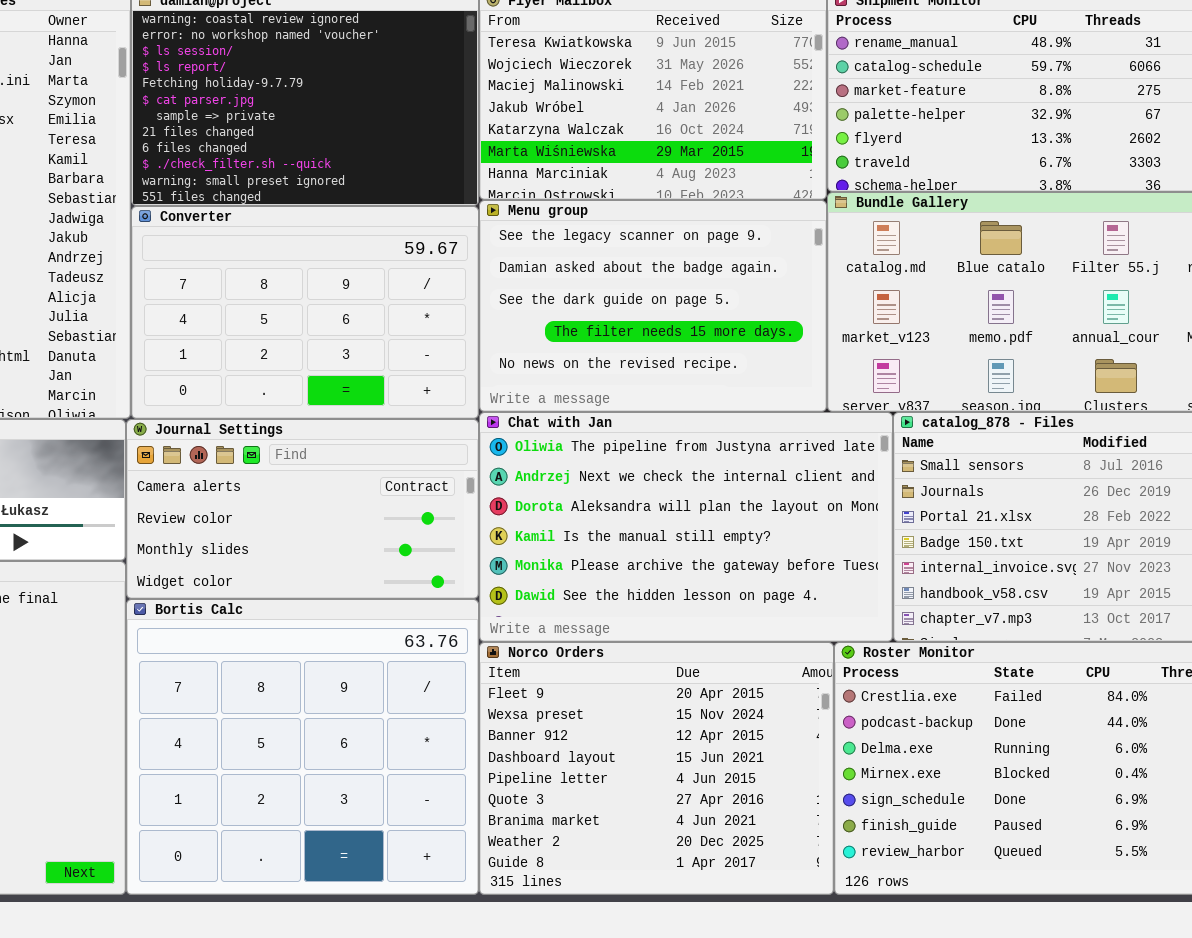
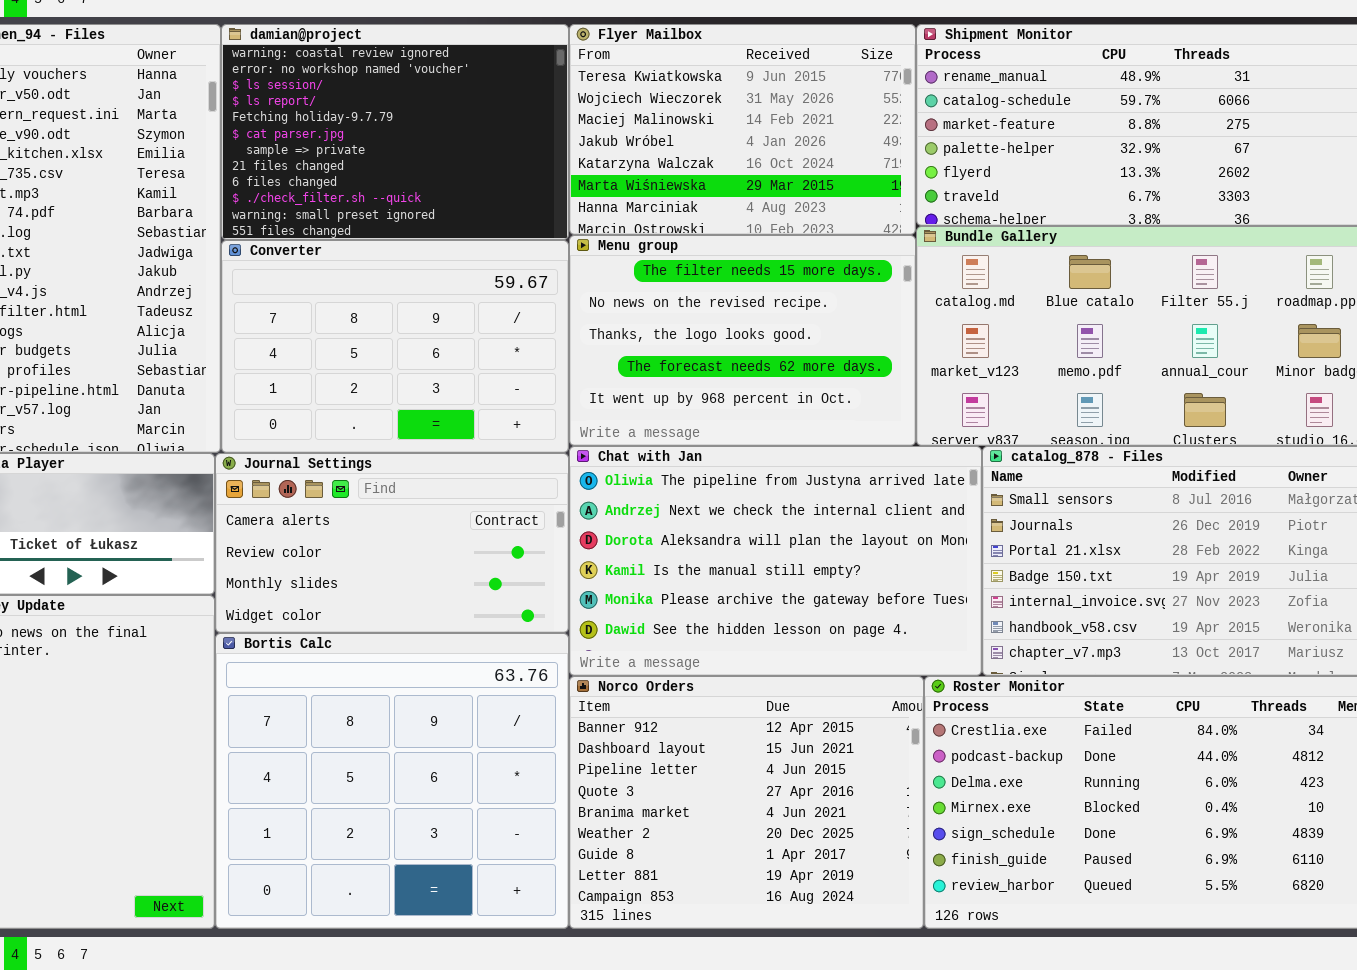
Menu group: [479,200,827,412] -> [569,235,916,446], scrolled down 3 rows
Norco Orders: [479,642,834,895] -> [569,676,924,929], scrolled down 2 rows

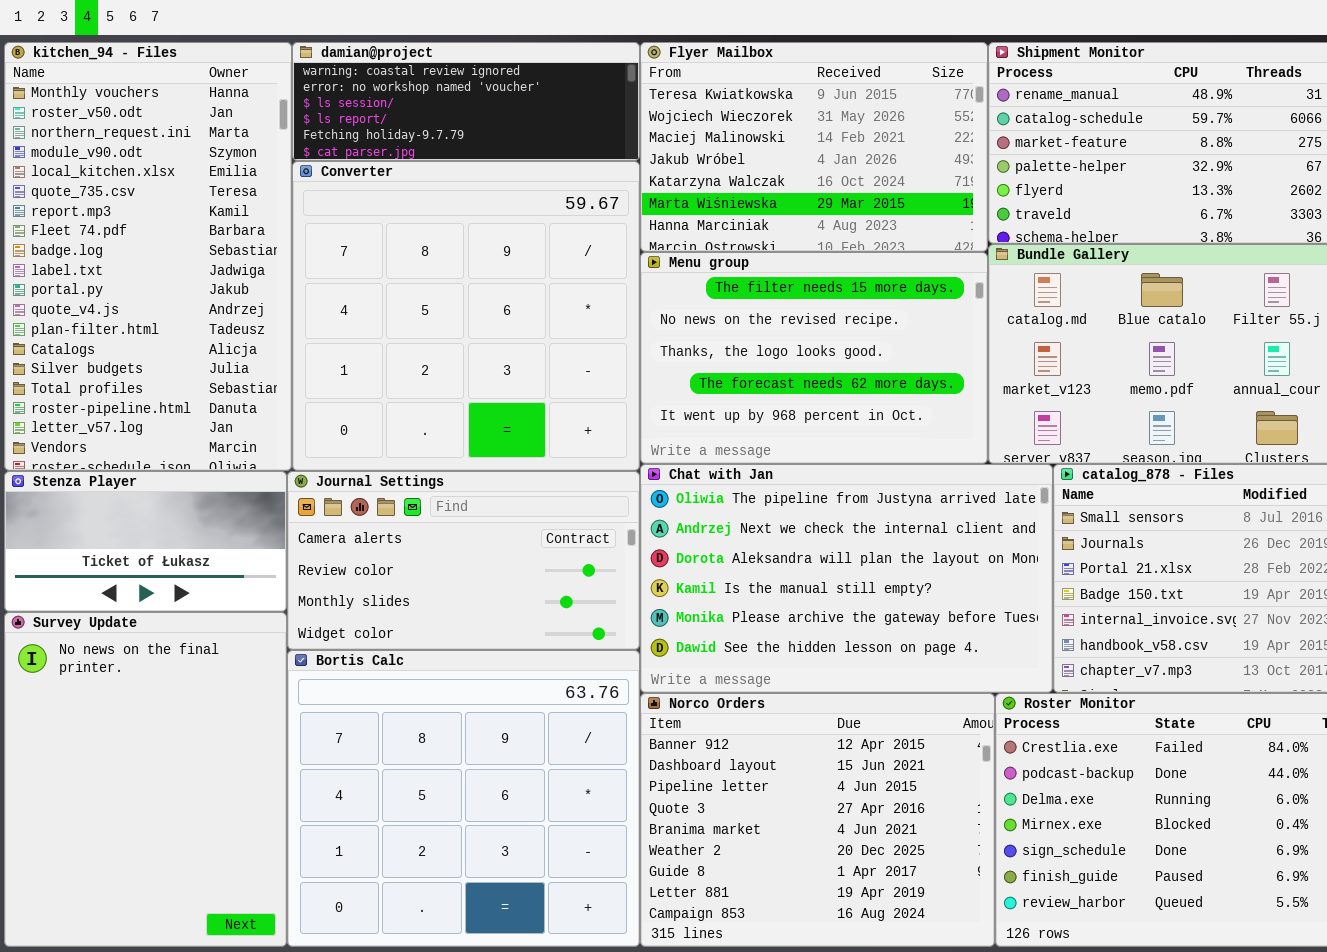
damian@project: [221,24,569,240] -> [292,42,640,161], resized
Converter: [221,240,569,453] -> [292,161,640,471], resized

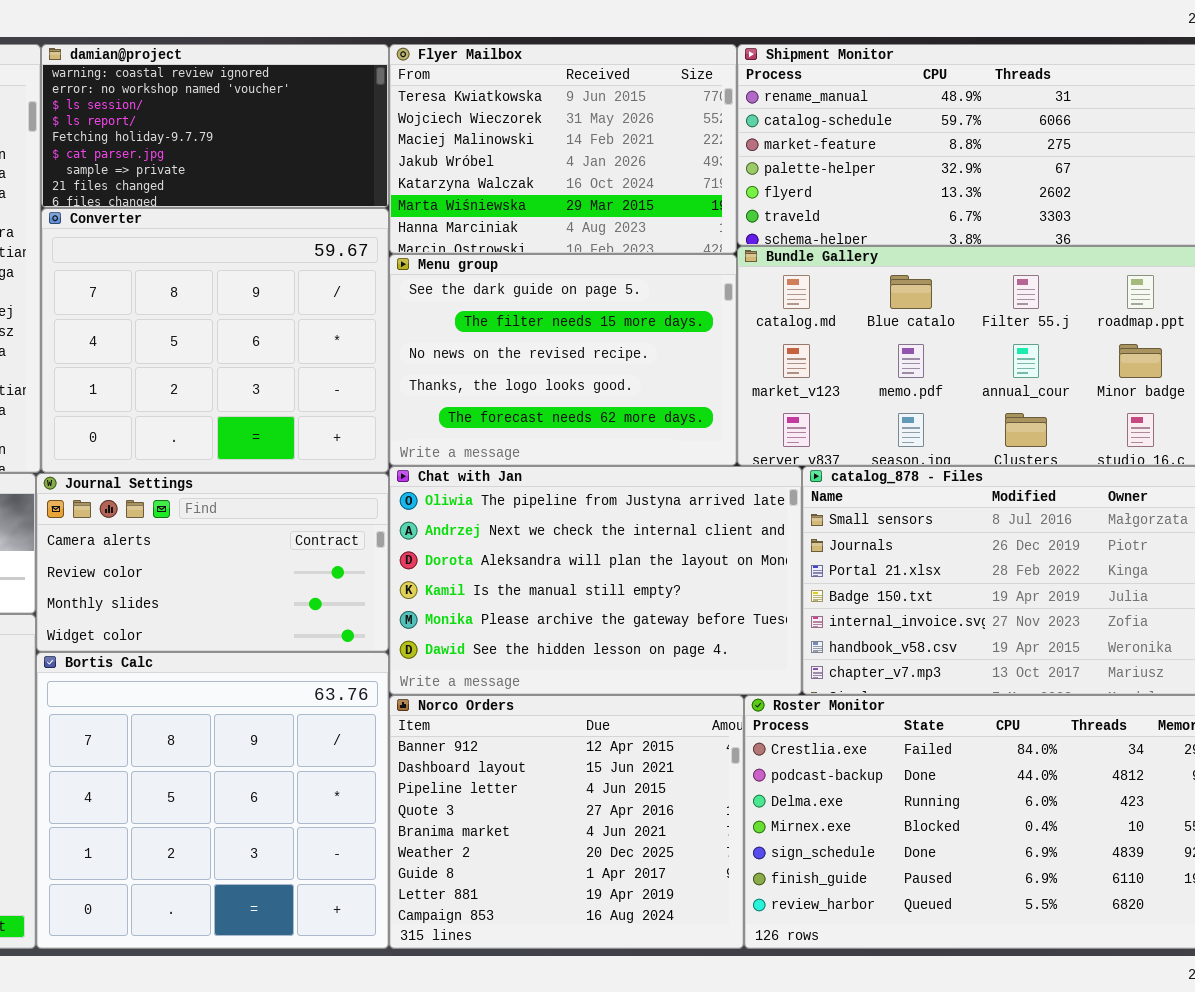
damian@project: [292,42,640,161] -> [41,44,389,208], resized
Converter: [292,161,640,471] -> [41,208,389,473], resized
Menu group: [640,252,988,464] -> [389,254,737,466], scrolled up 1 row

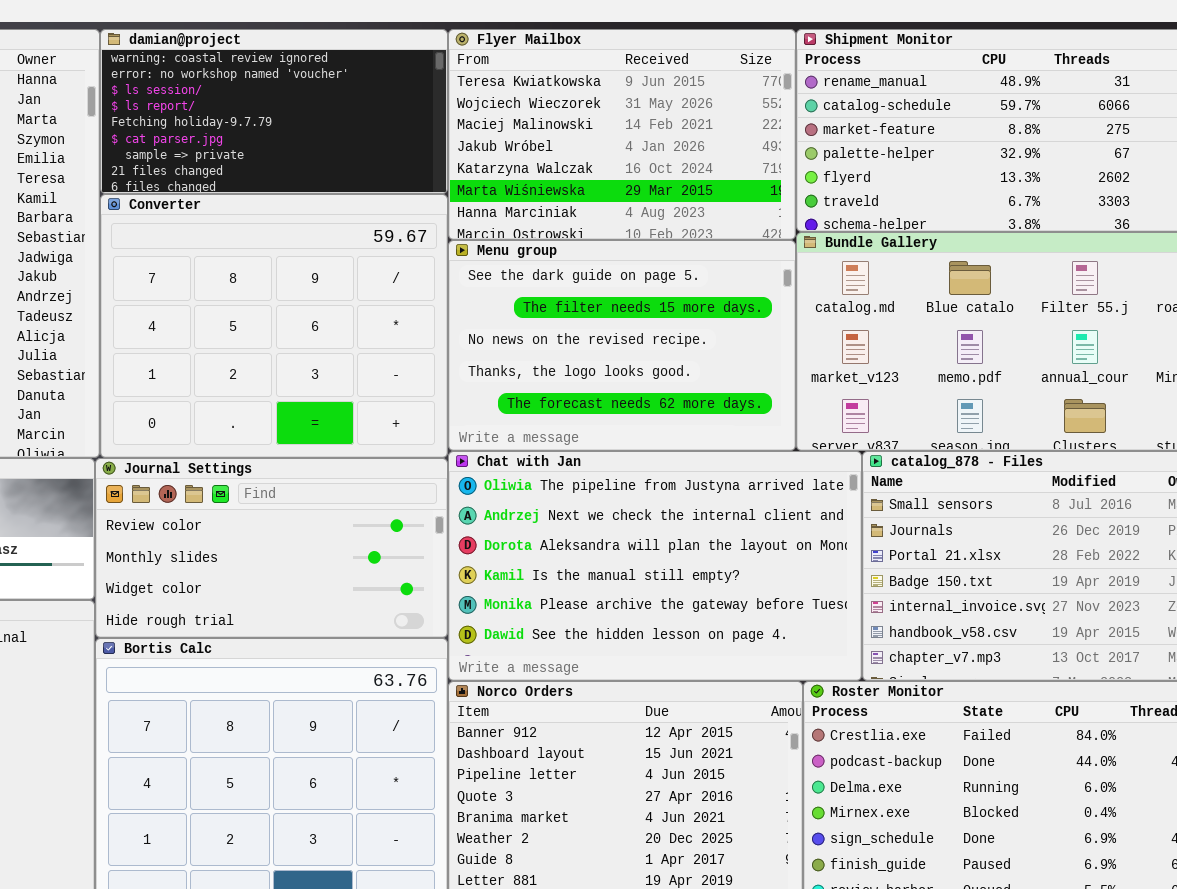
Journal Settings: [36,473,389,652] -> [95,458,448,638], scrolled down 1 row

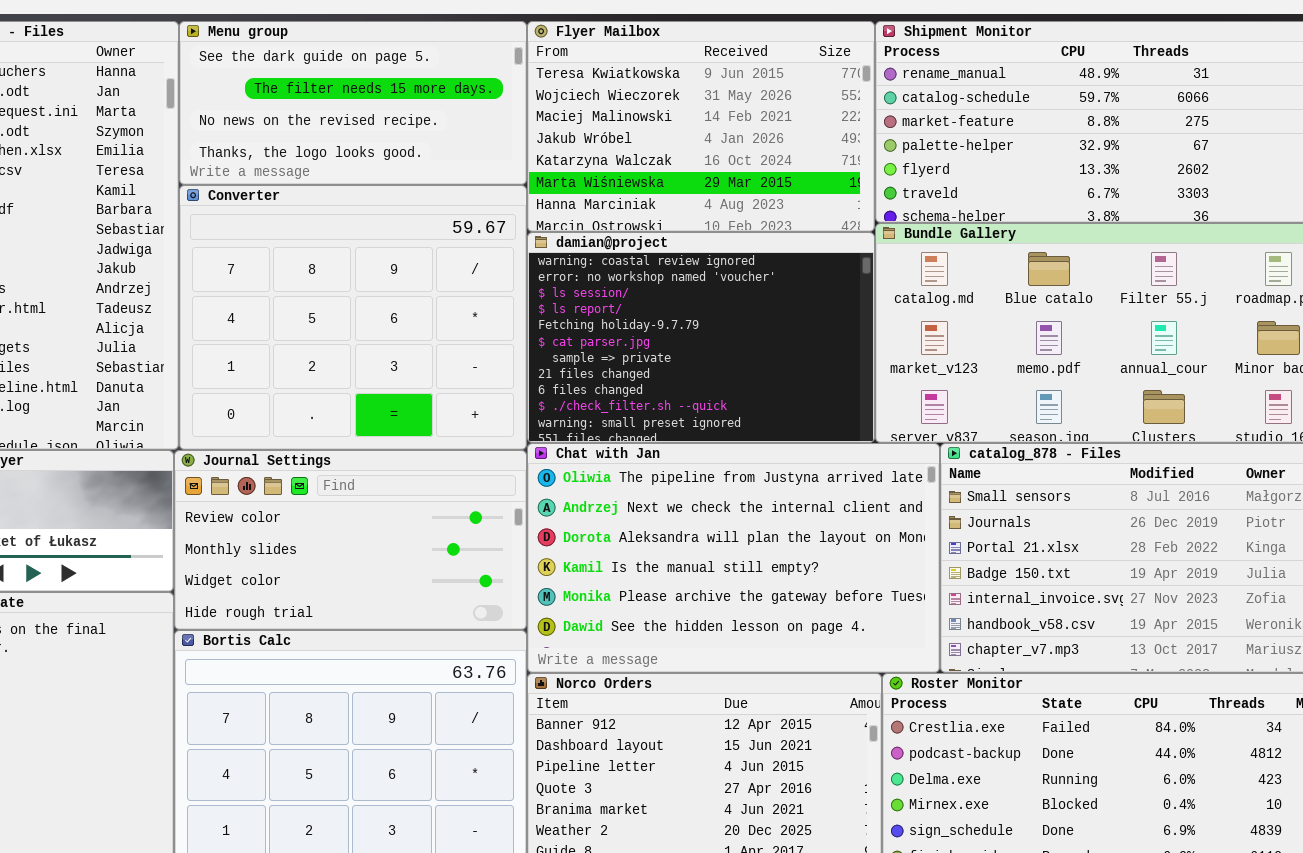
damian@project: [100,29,448,194] -> [527,232,875,443], moved, resized
Menu group: [448,240,796,451] -> [179,21,527,185], moved, resized

